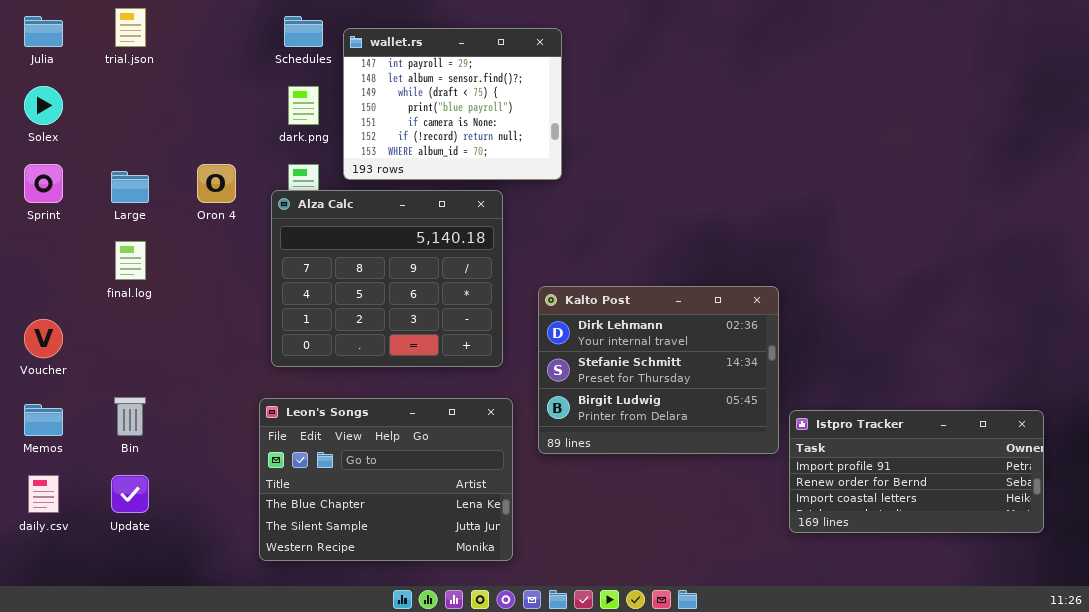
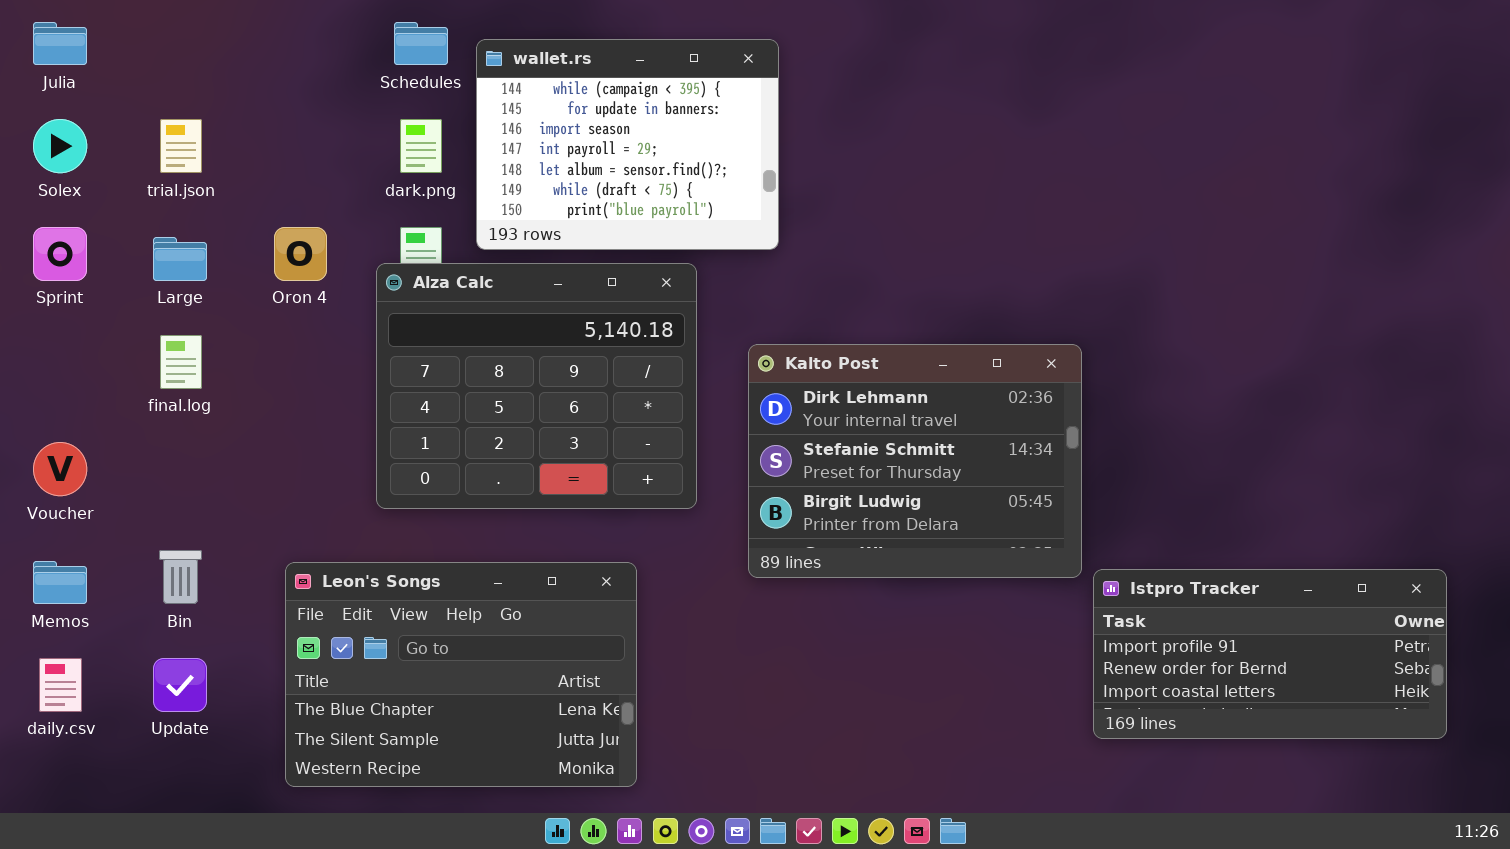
trial.json: [115,8,146,47] -> [160,119,202,173], moved
wallet.rs: [343,28,562,180] -> [476,39,779,250], scrolled up 3 rows
Kalto Post: [538,286,779,454] -> [748,344,1082,578], moved
Leon's Songs: [259,398,513,561] -> [285,562,637,787], moved

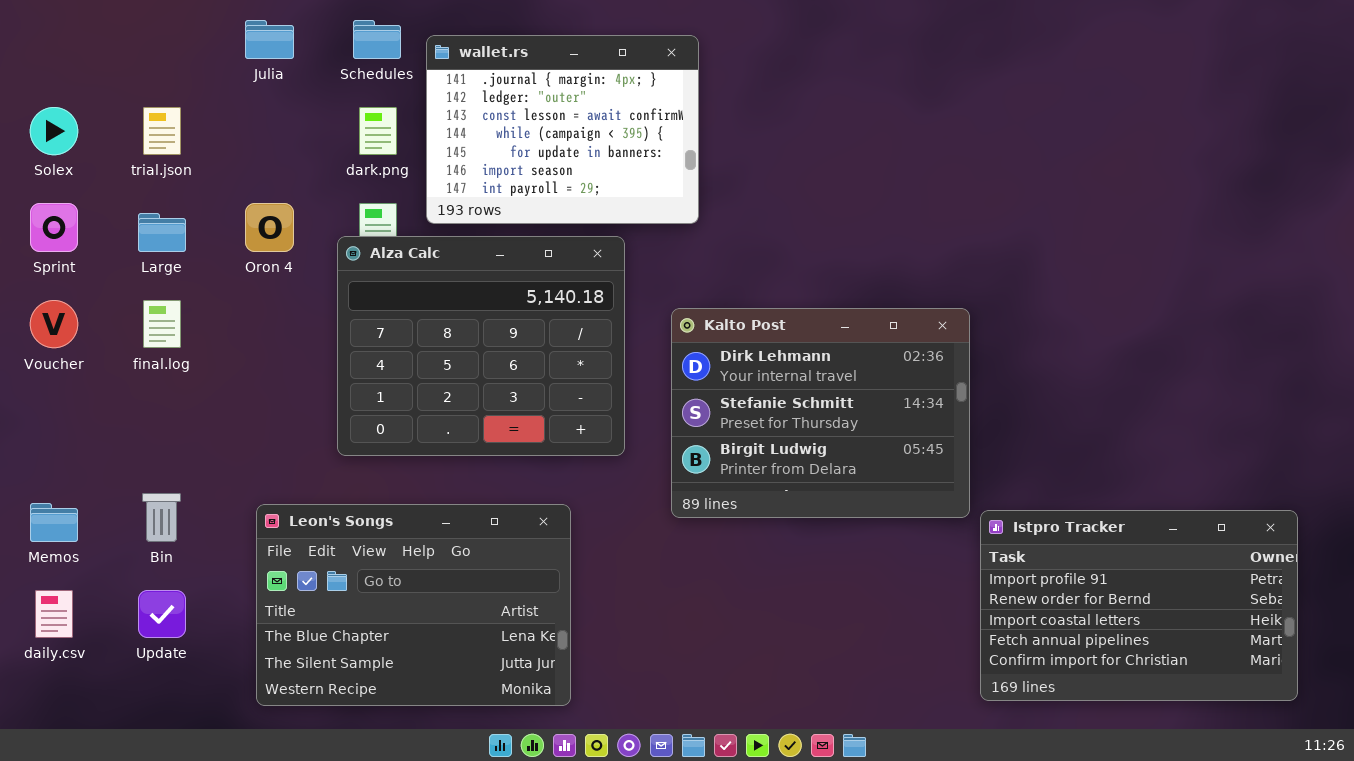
Julia: [33,22,87,65] -> [245,20,294,59], moved
wallet.rs: [476,39,779,250] -> [426,35,699,224], scrolled up 3 rows
Voucher: [33,442,87,496] -> [30,300,78,348], moved
Istpro Tracker: [1093,569,1447,739] -> [980,510,1298,701], resized

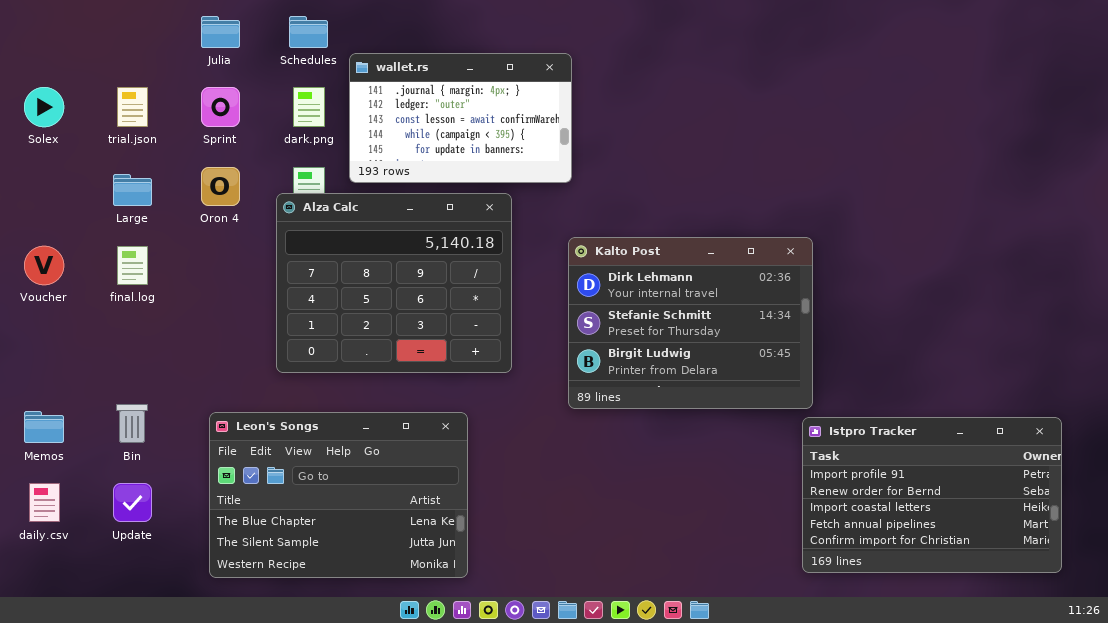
wallet.rs: [426,35,699,224] -> [349,53,572,183], resized
Sprint: [30,203,78,252] -> [201,87,240,127], moved
Kalto Post: [671,308,970,518] -> [568,237,813,409], moved

